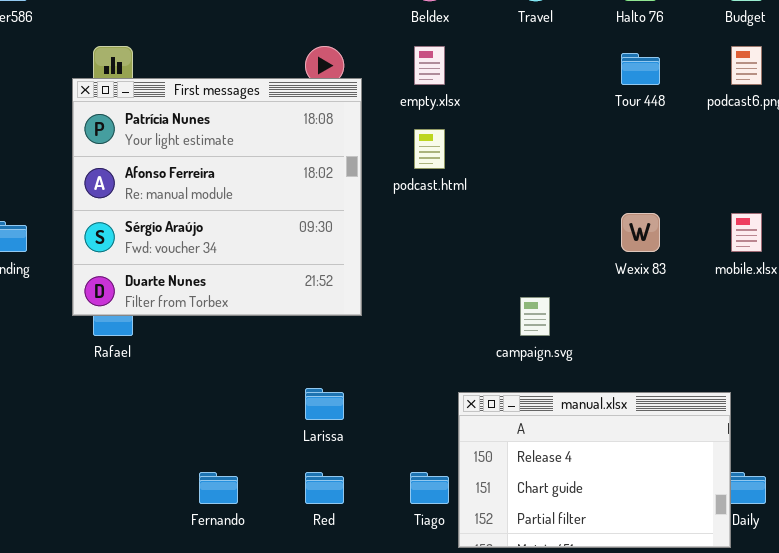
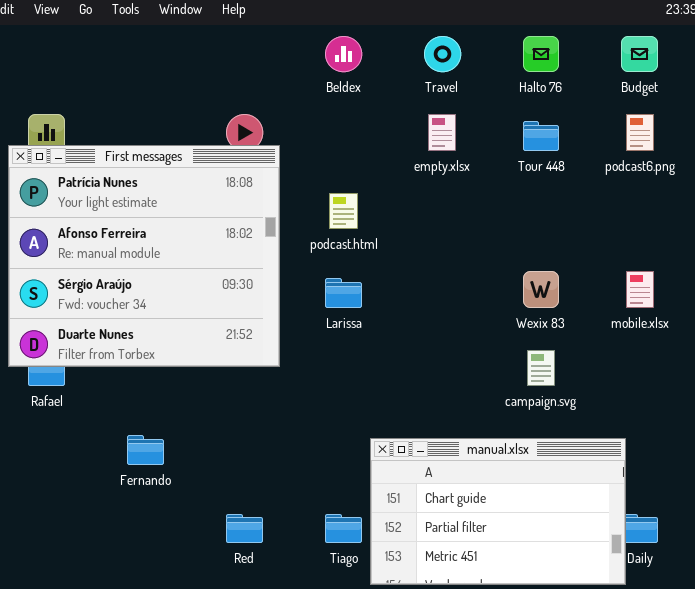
empty.xlsx: [414,46,445,85] -> [428,114,456,151], moved
campaign.svg: [520,297,550,336] -> [527,350,555,386], moved
Larissa: [305,388,344,420] -> [325,278,362,308], moved
manual.xlsx: [458,392,731,548] -> [370,438,626,585], scrolled down 1 row
Fernando: [199,472,238,504] -> [127,435,164,465], moved

